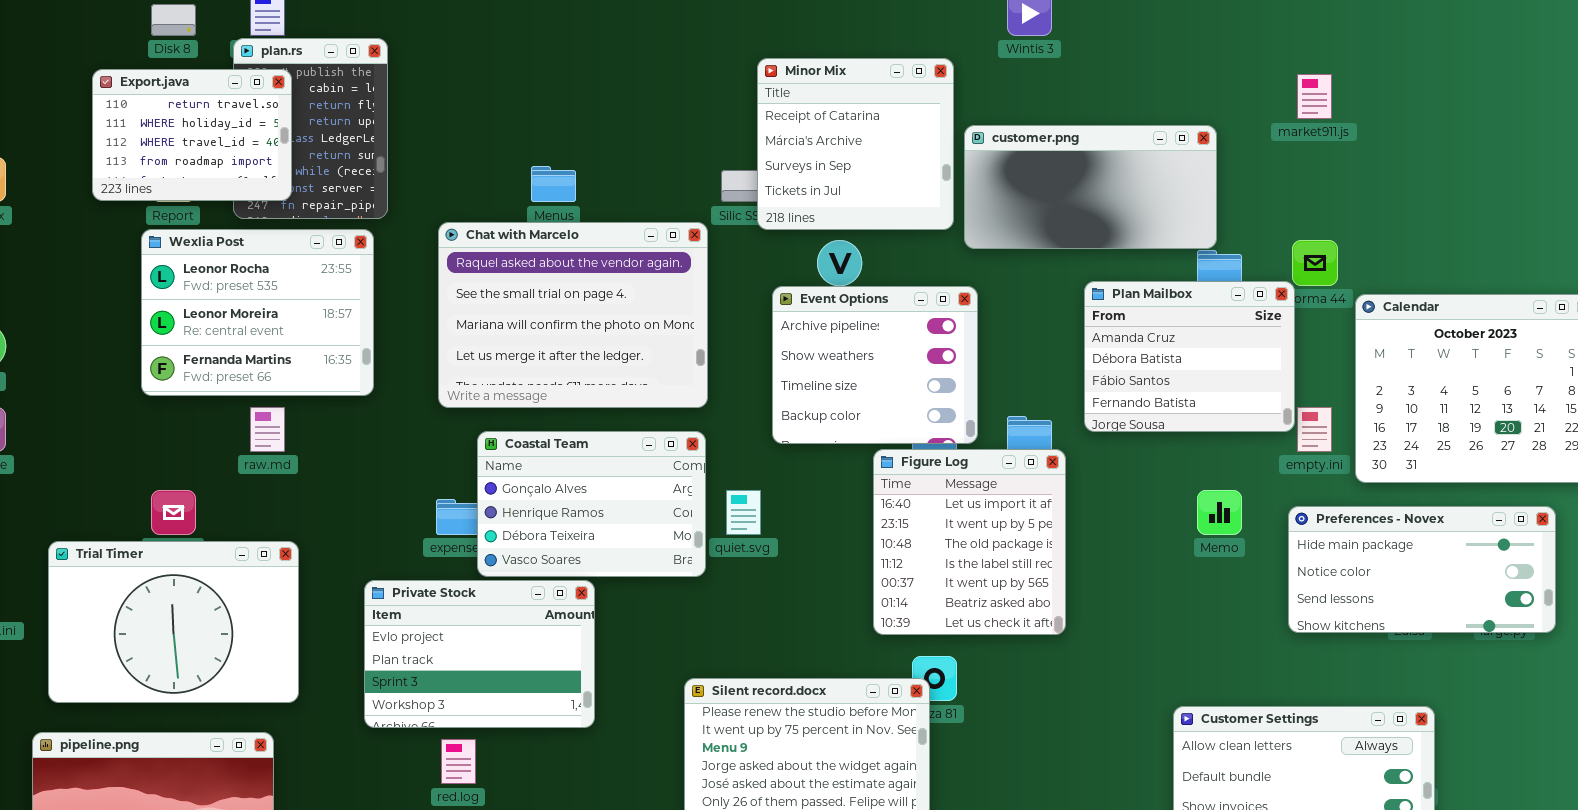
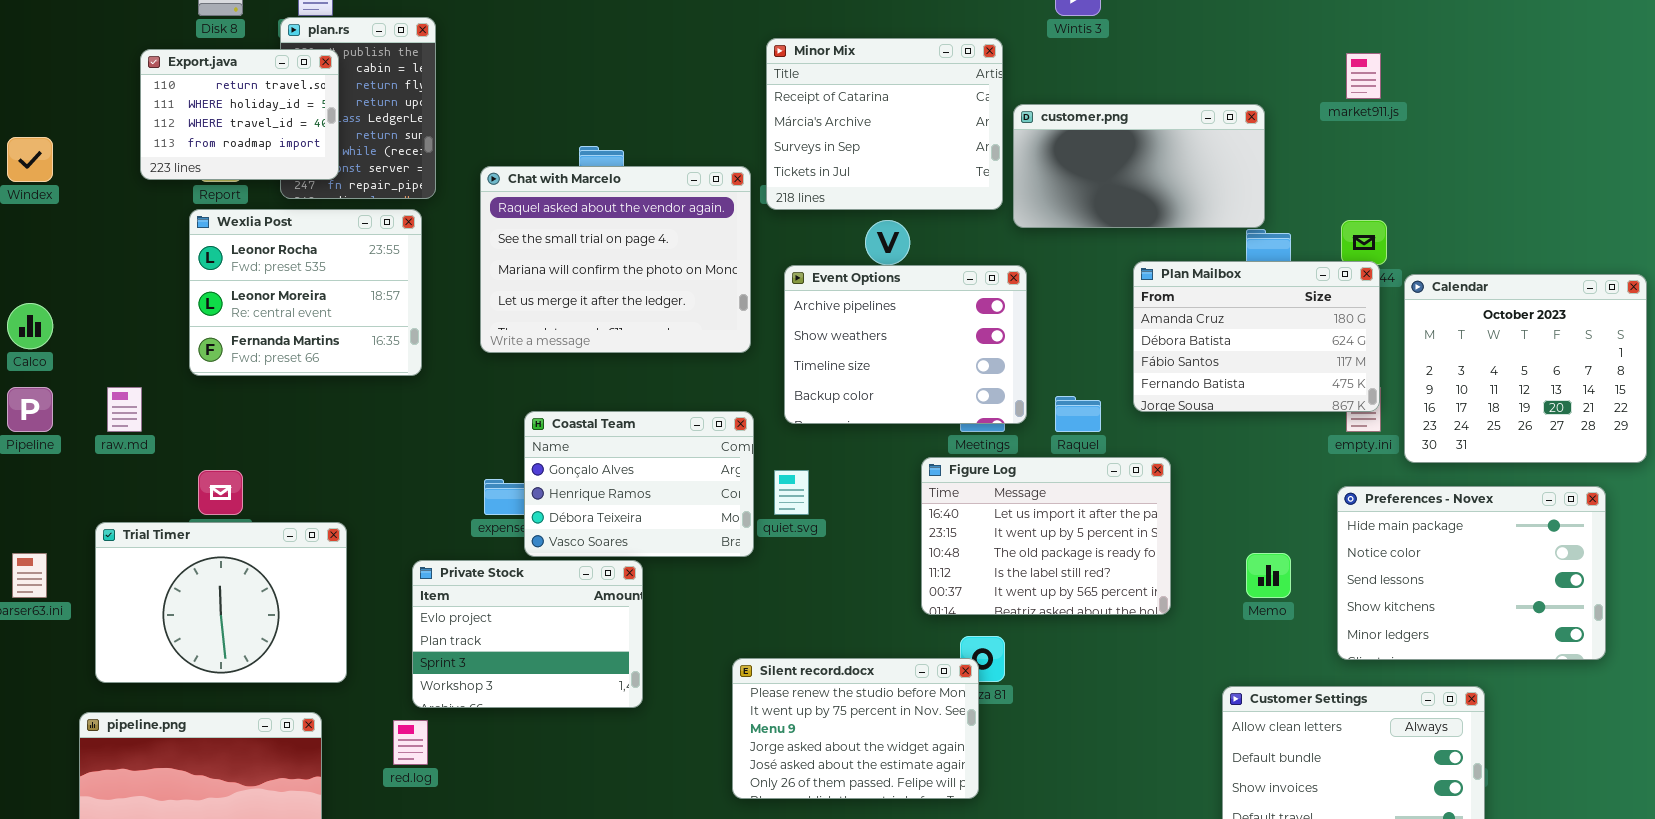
Minor Mix: [757,58,954,230] -> [766,38,1003,210], resized
Chat with Marcelo: [438,222,708,408] -> [480,166,751,353], moved
Plan Mailbox: [1084,281,1295,432] -> [1133,261,1380,412], resized
Event Options: [772,286,978,444] -> [784,265,1027,424], resized
raw.md: [250,407,285,452] -> [107,387,142,432], moved
Figure Log: [873,449,1066,635] -> [921,457,1171,615], resized
Memo: [1197,490,1242,535] -> [1246,553,1291,598], moved
Preferences - Novex: [1288,506,1556,633] -> [1337,486,1606,660], resized
red.log: [441,739,476,784] -> [393,720,428,765], moved

